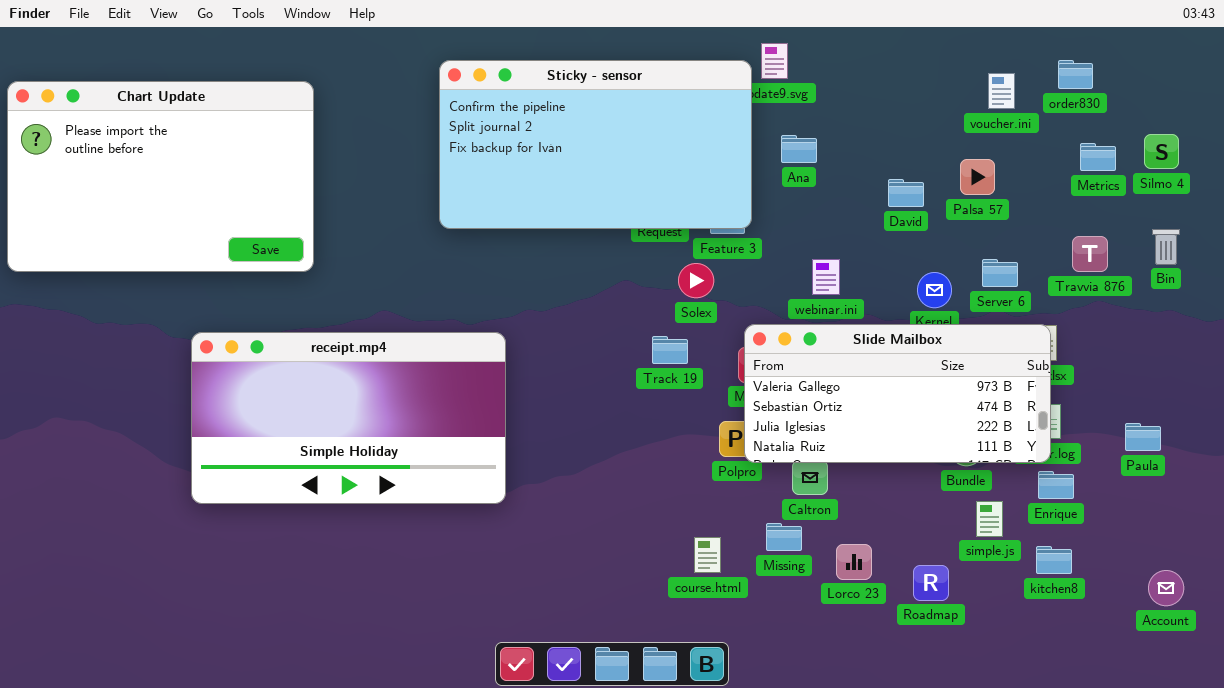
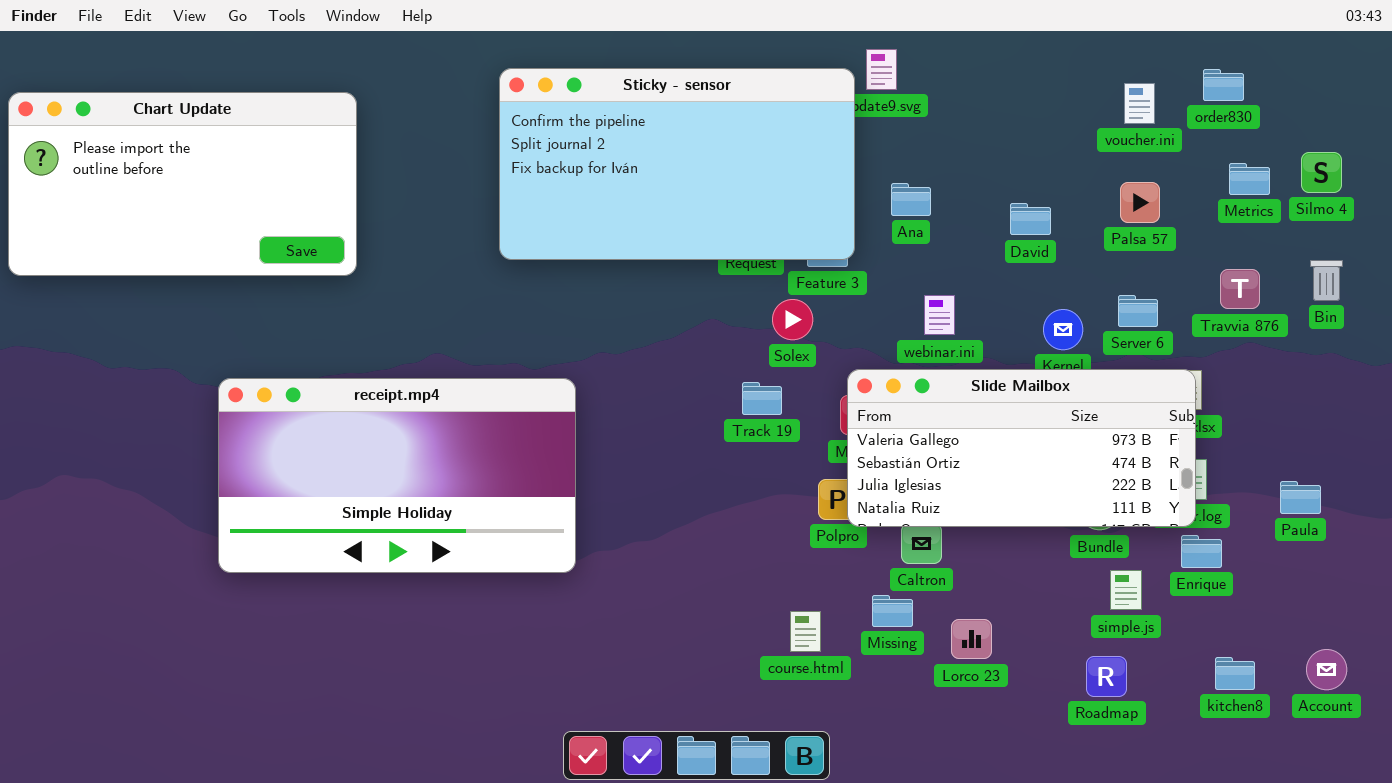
Chart Update: [7,81,314,272] -> [8,92,357,276], resized
Ana: [781,135,817,163] -> [891,183,931,216], moved
Palsa 57: [960,159,995,195] -> [1120,182,1160,223], moved
kitchen8: [1036,546,1072,574] -> [1215,657,1255,690], moved
Roadmap: [913,565,949,601] -> [1086,656,1127,697], moved

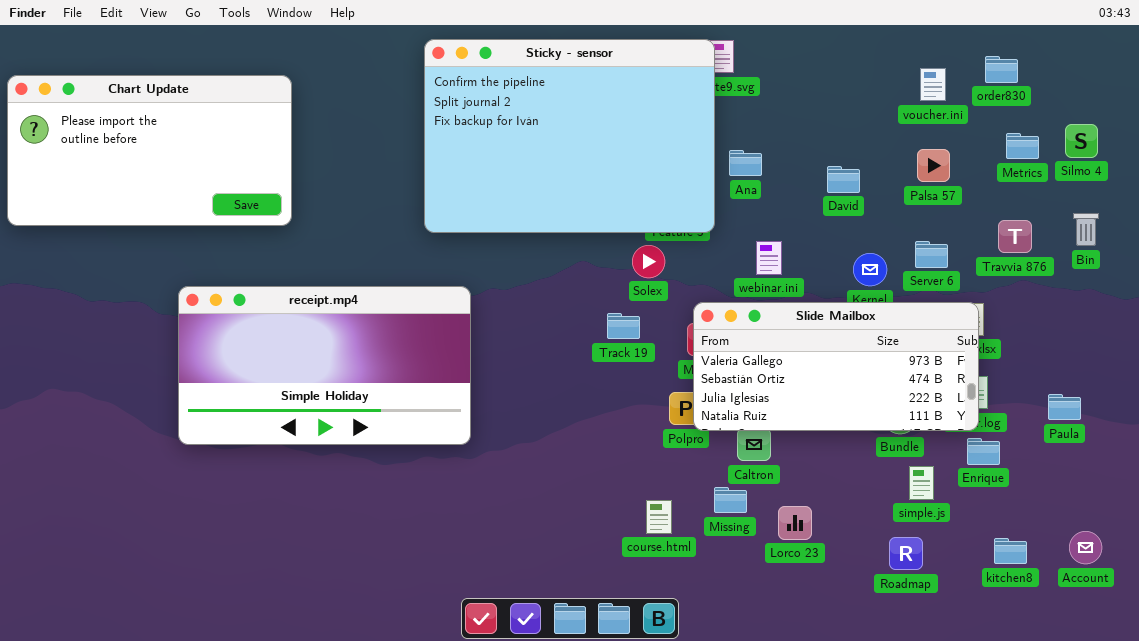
Sticky - sensor: [499,68,855,260] -> [424,39,715,233], moved, resized
receipt.mp4: [218,378,576,573] -> [178,286,471,445], moved

